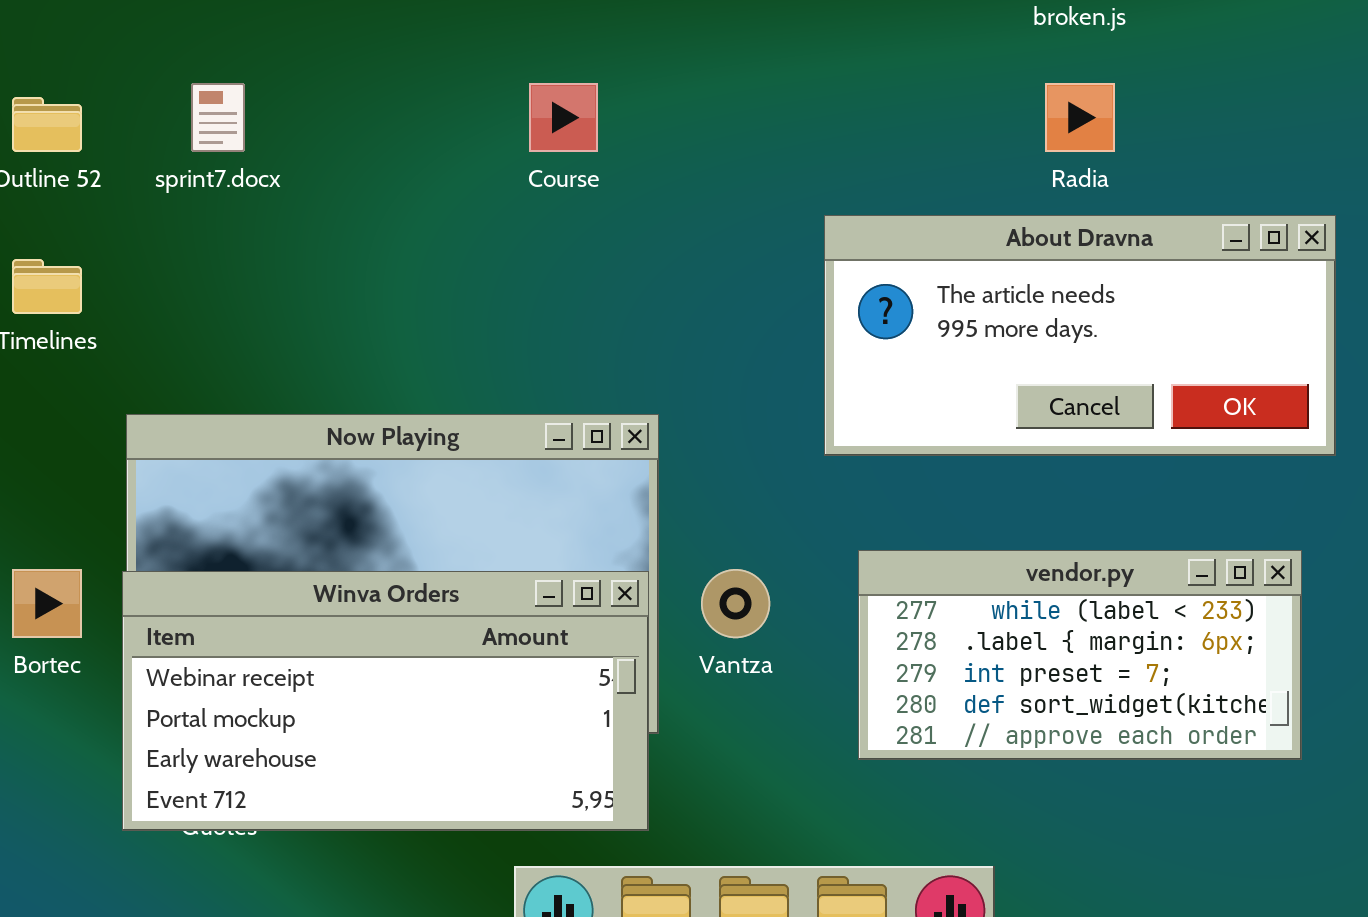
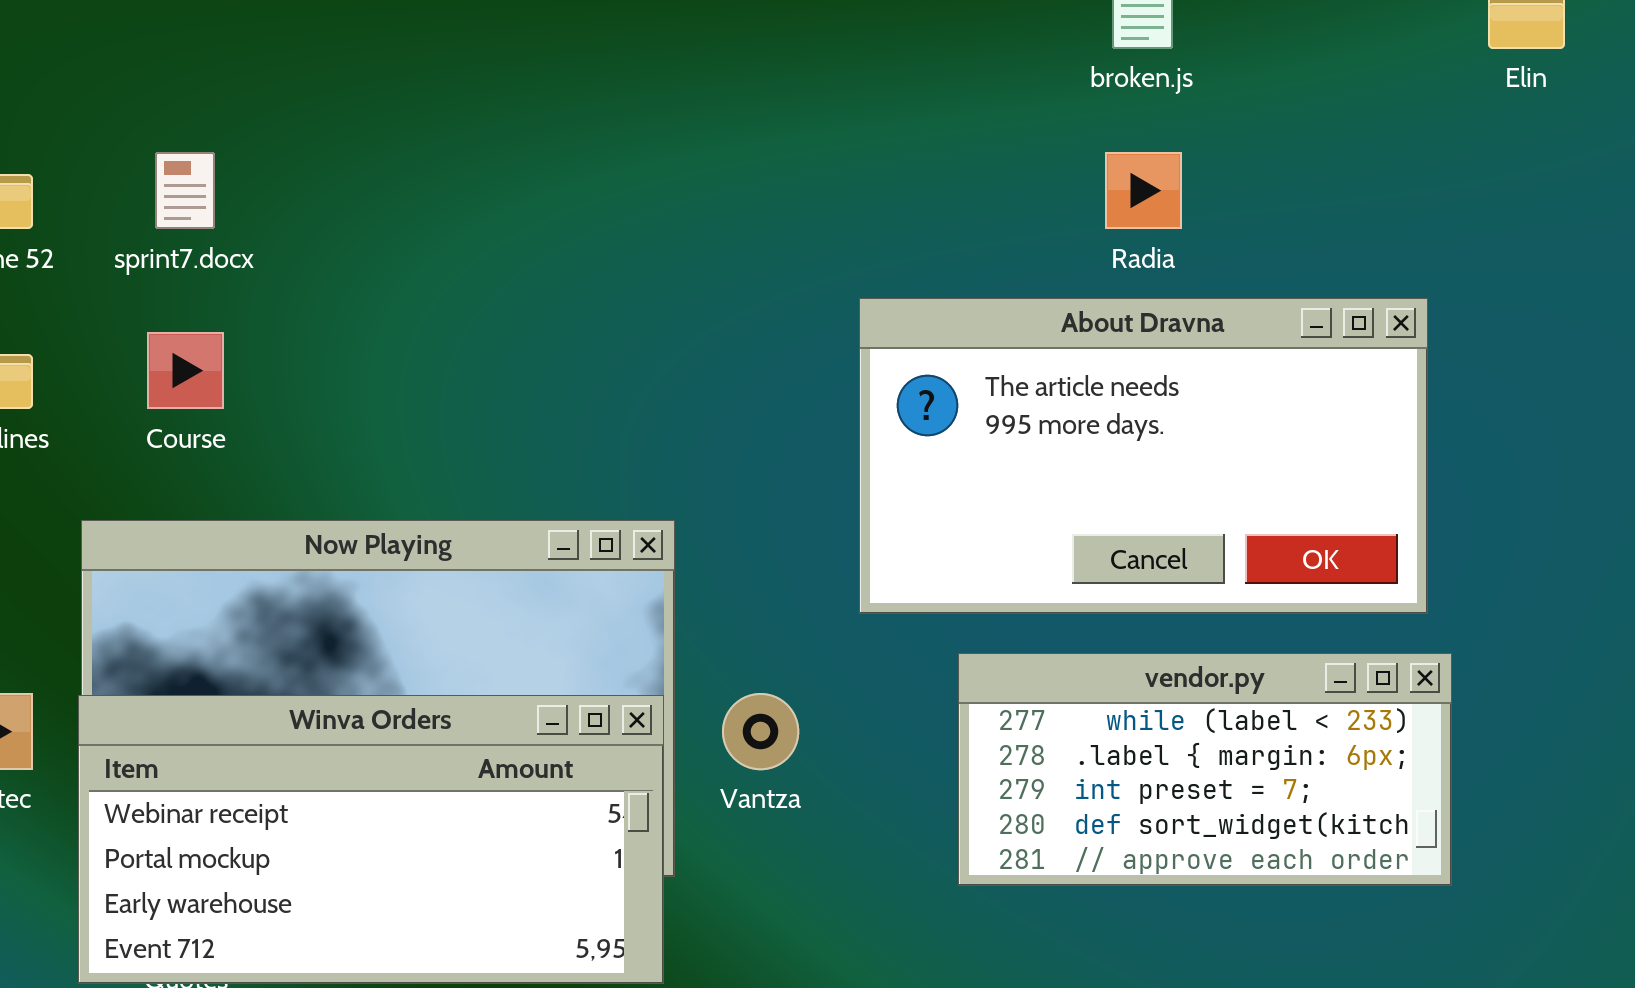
Course: [529,83,598,152] -> [147,332,224,409], moved
About Dravna: [824,215,1336,456] -> [859,298,1428,614], resized
vendor.py: [858,550,1302,760] -> [958,653,1452,886], moved

